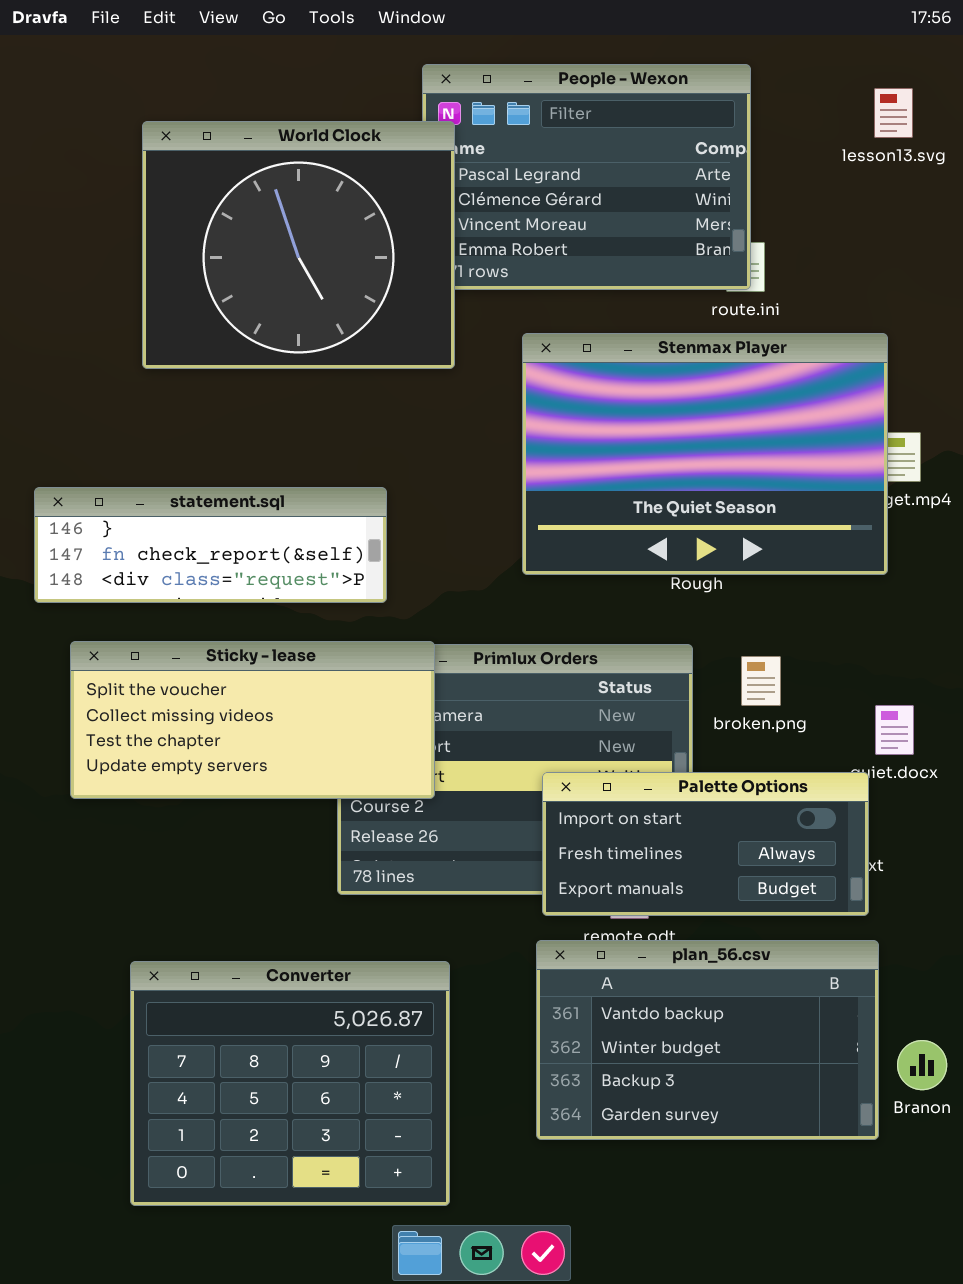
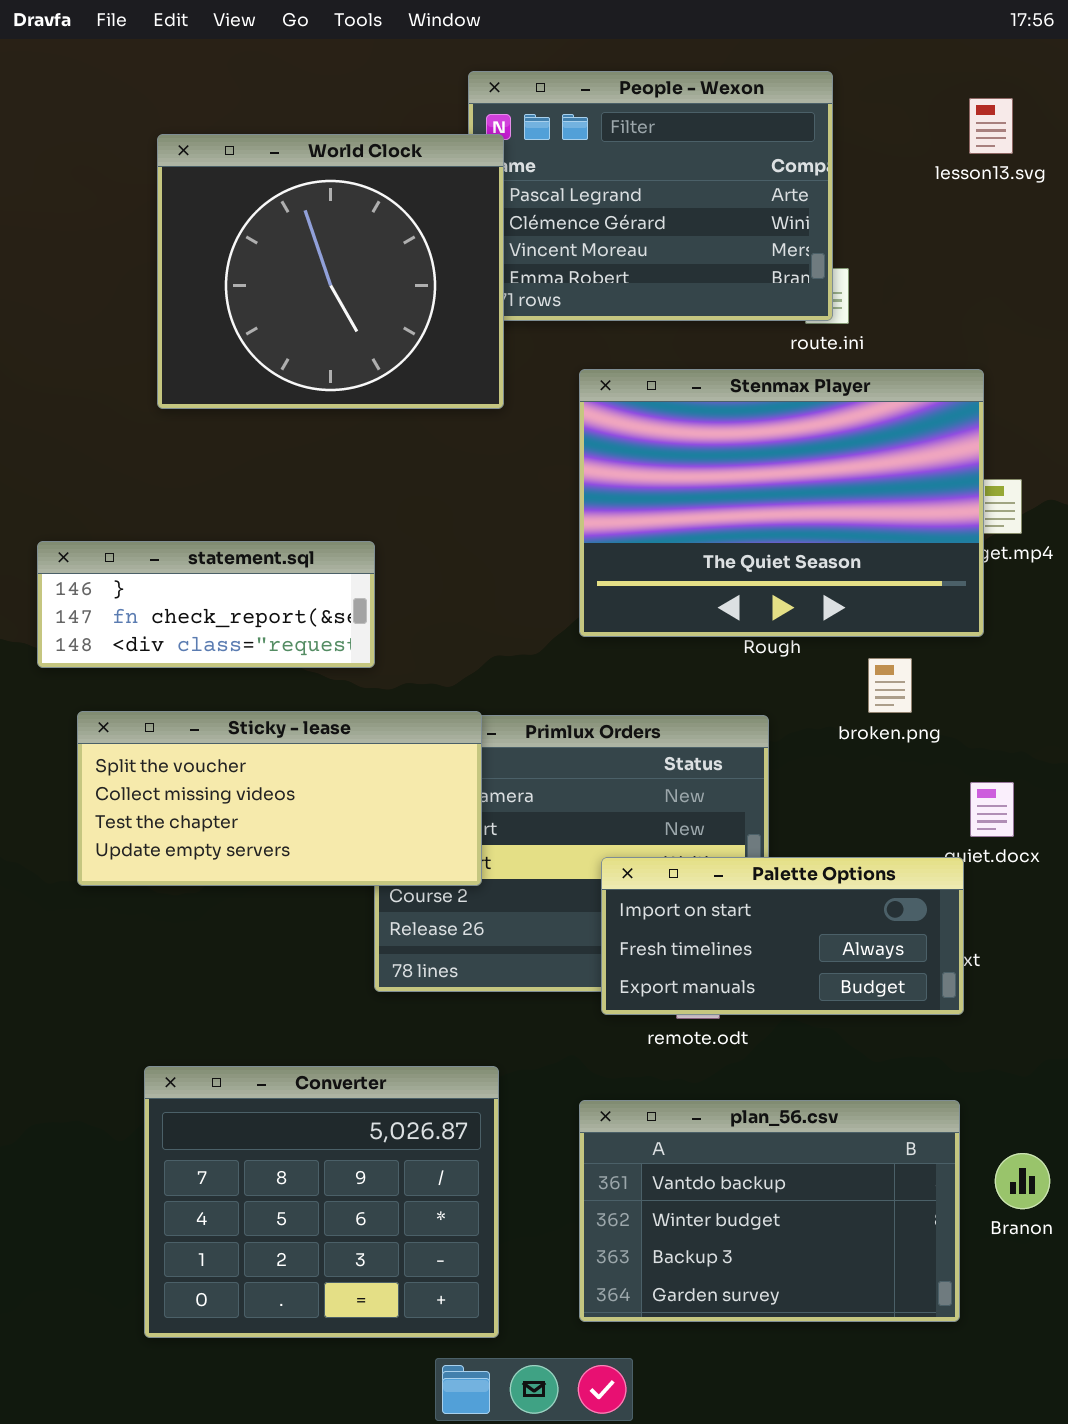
statement.sql: [34,487,387,603] -> [37,541,375,668], resized
broken.png: [741,656,781,706] -> [868,658,912,713], moved
plan_56.csv: [536,940,879,1140] -> [579,1100,960,1322], moved

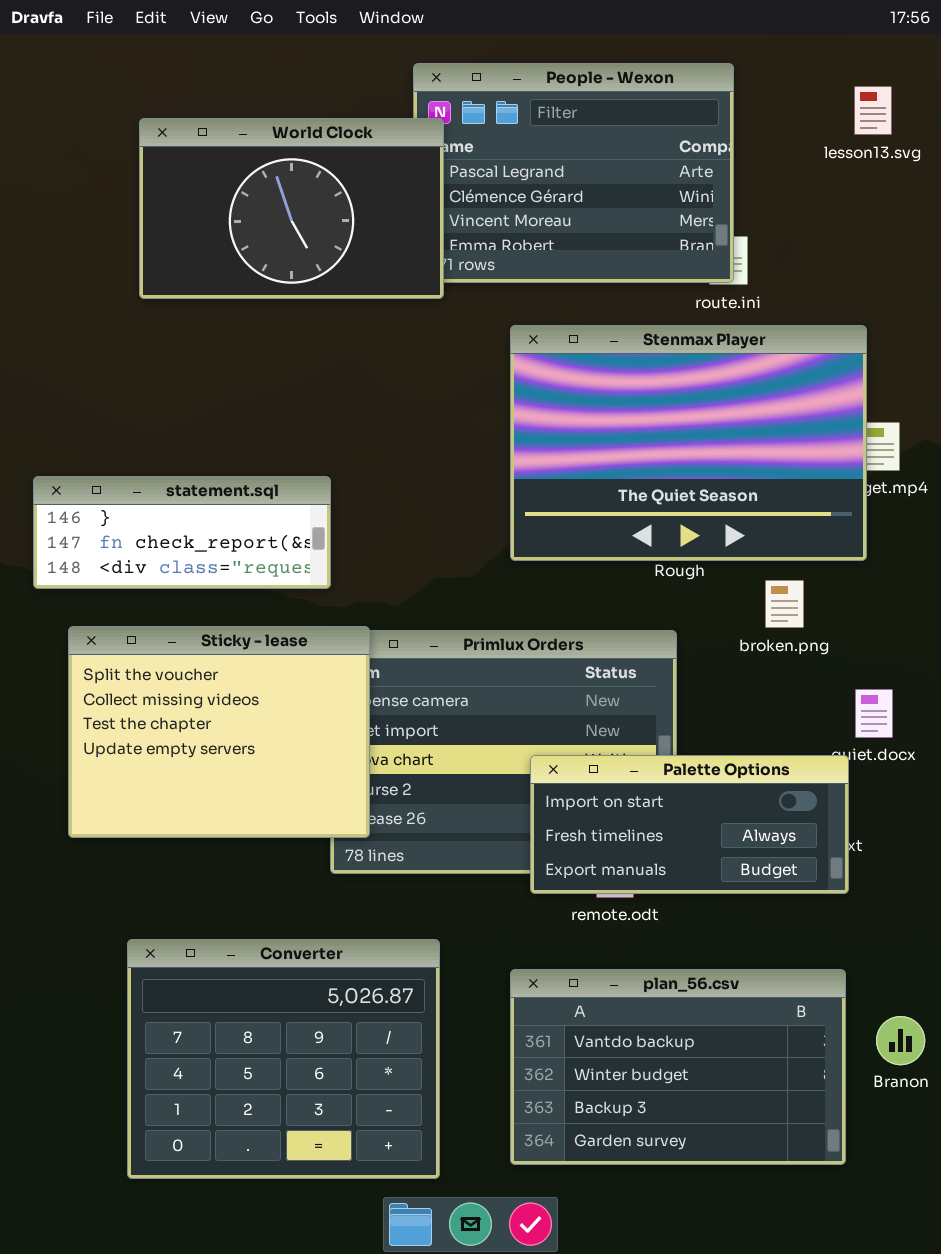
World Clock: [157,134,504,409] -> [139,118,444,299], resized
Sticky - lease: [77,711,482,886] -> [68,626,370,838], resized

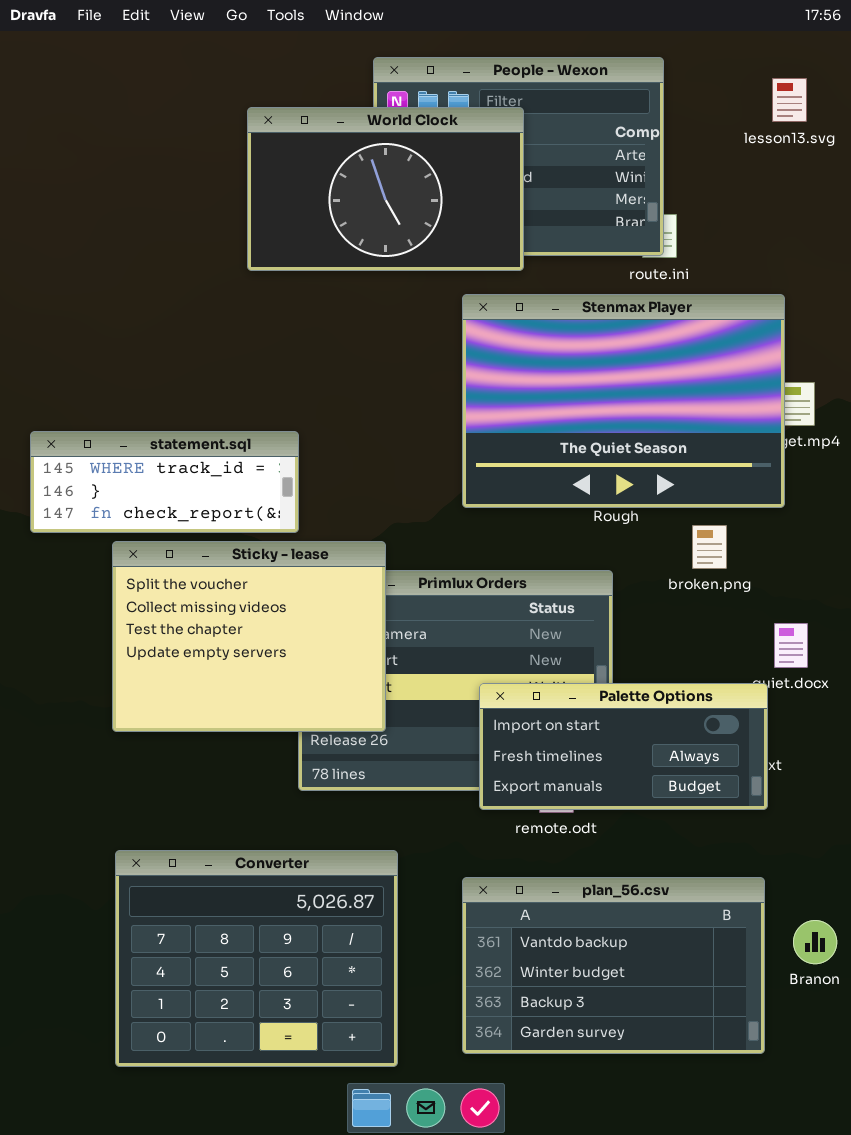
World Clock: [139,118,444,299] -> [247,107,524,271], moved
statement.sql: [33,476,331,589] -> [30,431,299,533], scrolled up 1 row
Sticky - lease: [68,626,370,838] -> [112,541,386,732], moved

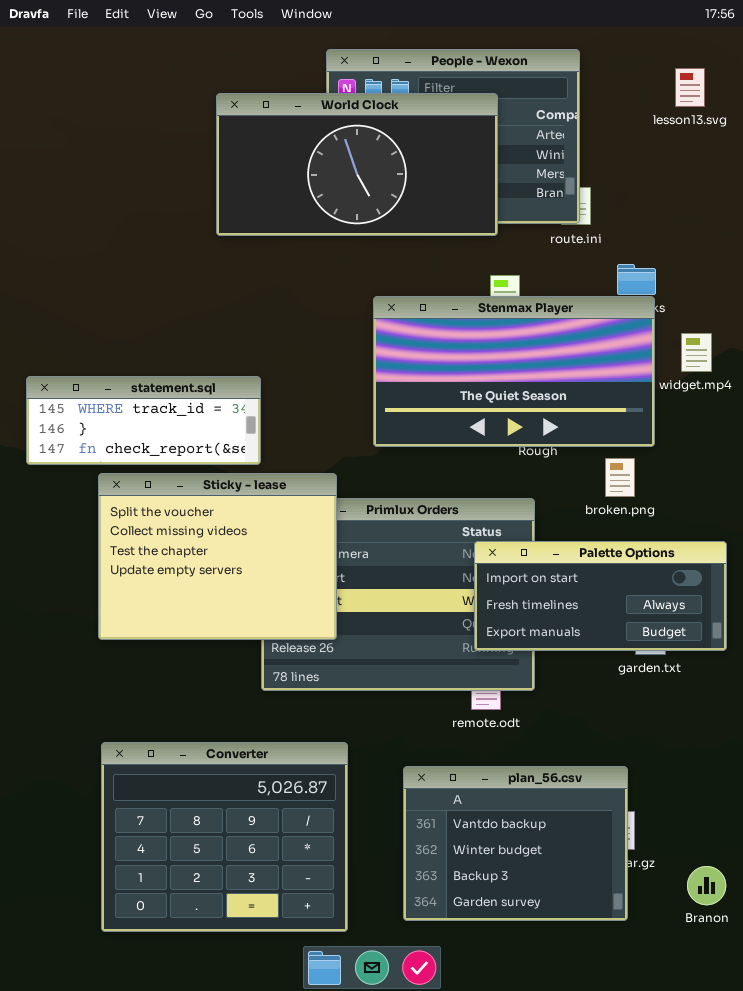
World Clock: [247,107,524,271] -> [216,93,498,236], resized
Stenmax Player: [462,294,785,508] -> [373,296,655,447], moved, resized
Palette Options: [479,683,768,810] -> [474,541,727,651], moved
plan_56.csv: [462,877,765,1054] -> [403,766,628,921], resized
Branon: [793,920,837,964] -> [687,866,726,905], moved

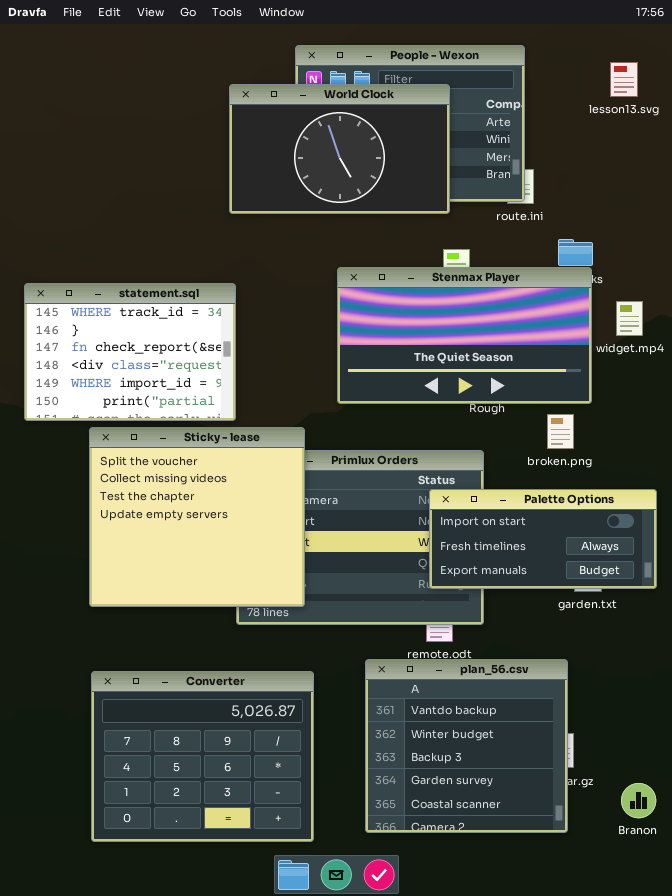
World Clock: [216,93,498,236] -> [229,84,450,214], resized
statement.sql: [26,376,261,465] -> [24,283,236,421], resized
Sticky - lease: [98,473,337,640] -> [89,427,305,607], resized
plan_56.csv: [403,766,628,921] -> [365,659,568,833], resized

